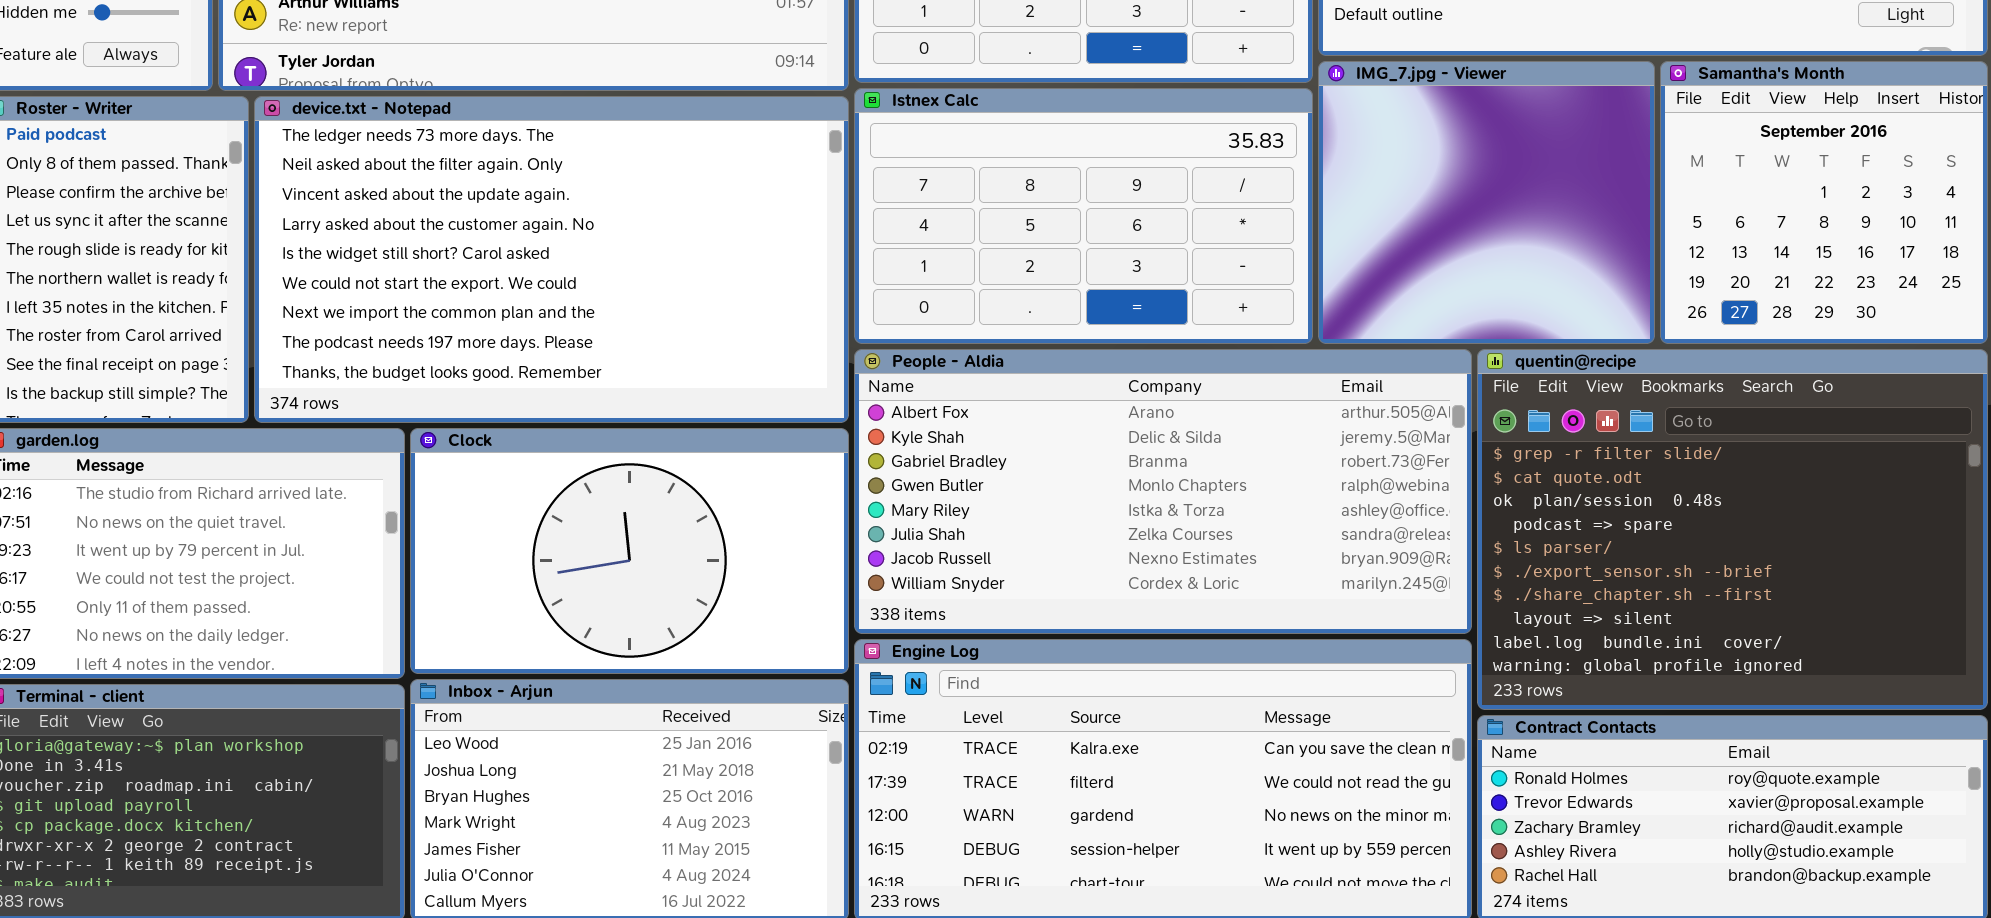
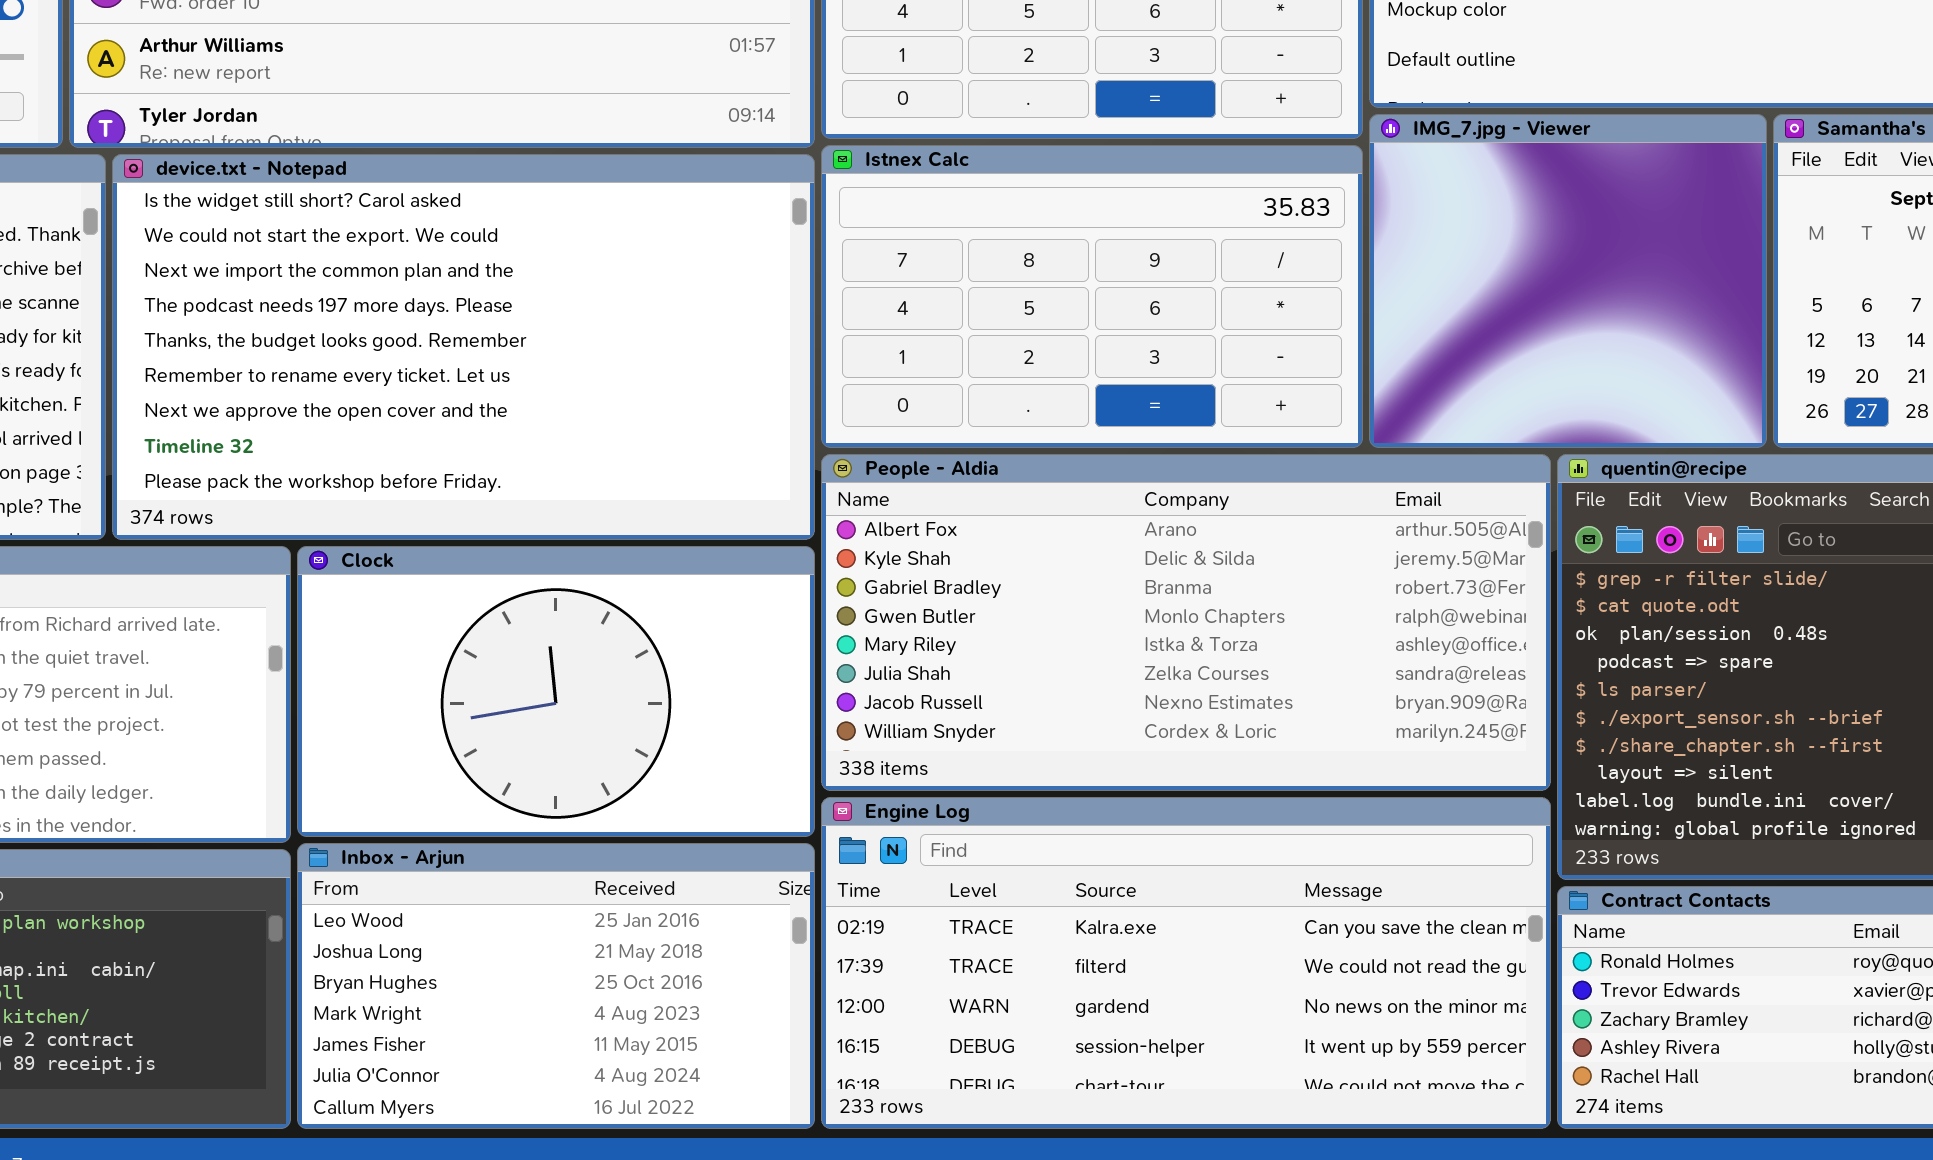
device.txt - Notepad: [254,96,849,423] -> [112,154,815,540], scrolled down 4 rows

